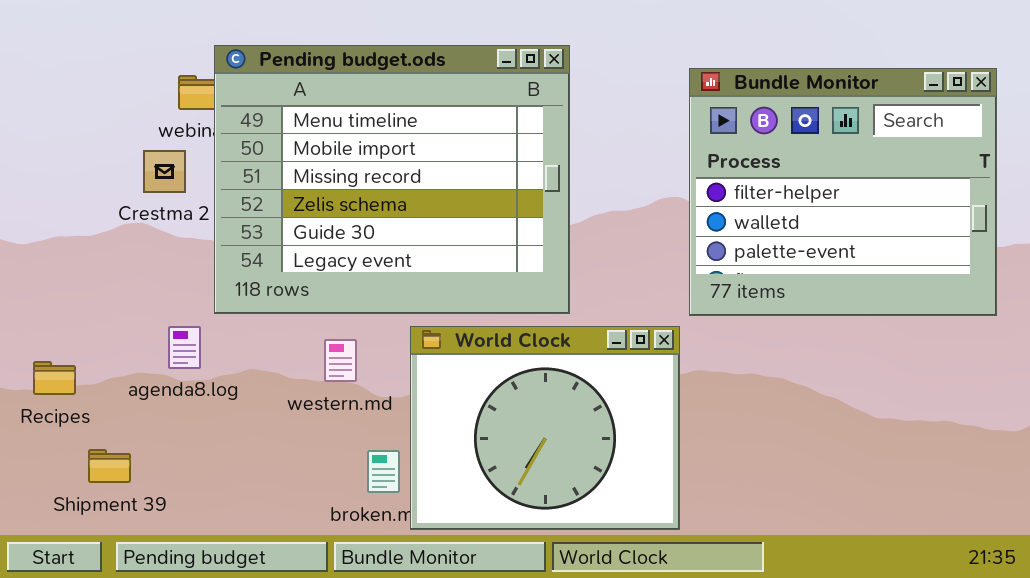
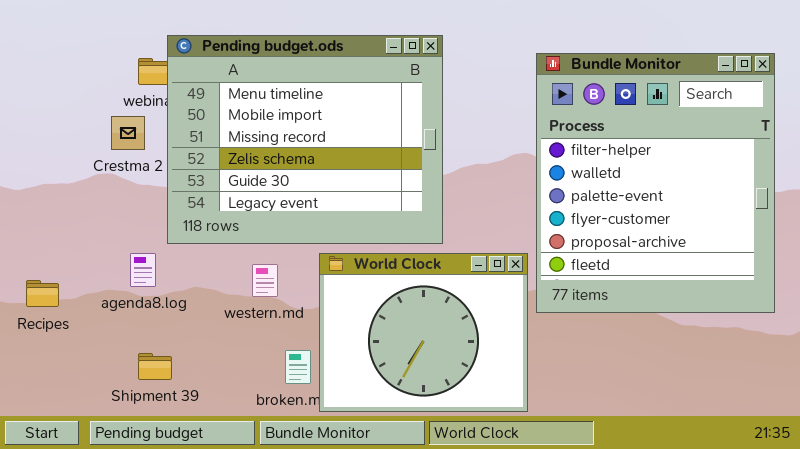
Bundle Monitor: [689,68,997,316] -> [536,53,775,313], resized
Shipment 39: [88,449,131,483] -> [138,353,172,380], moved

